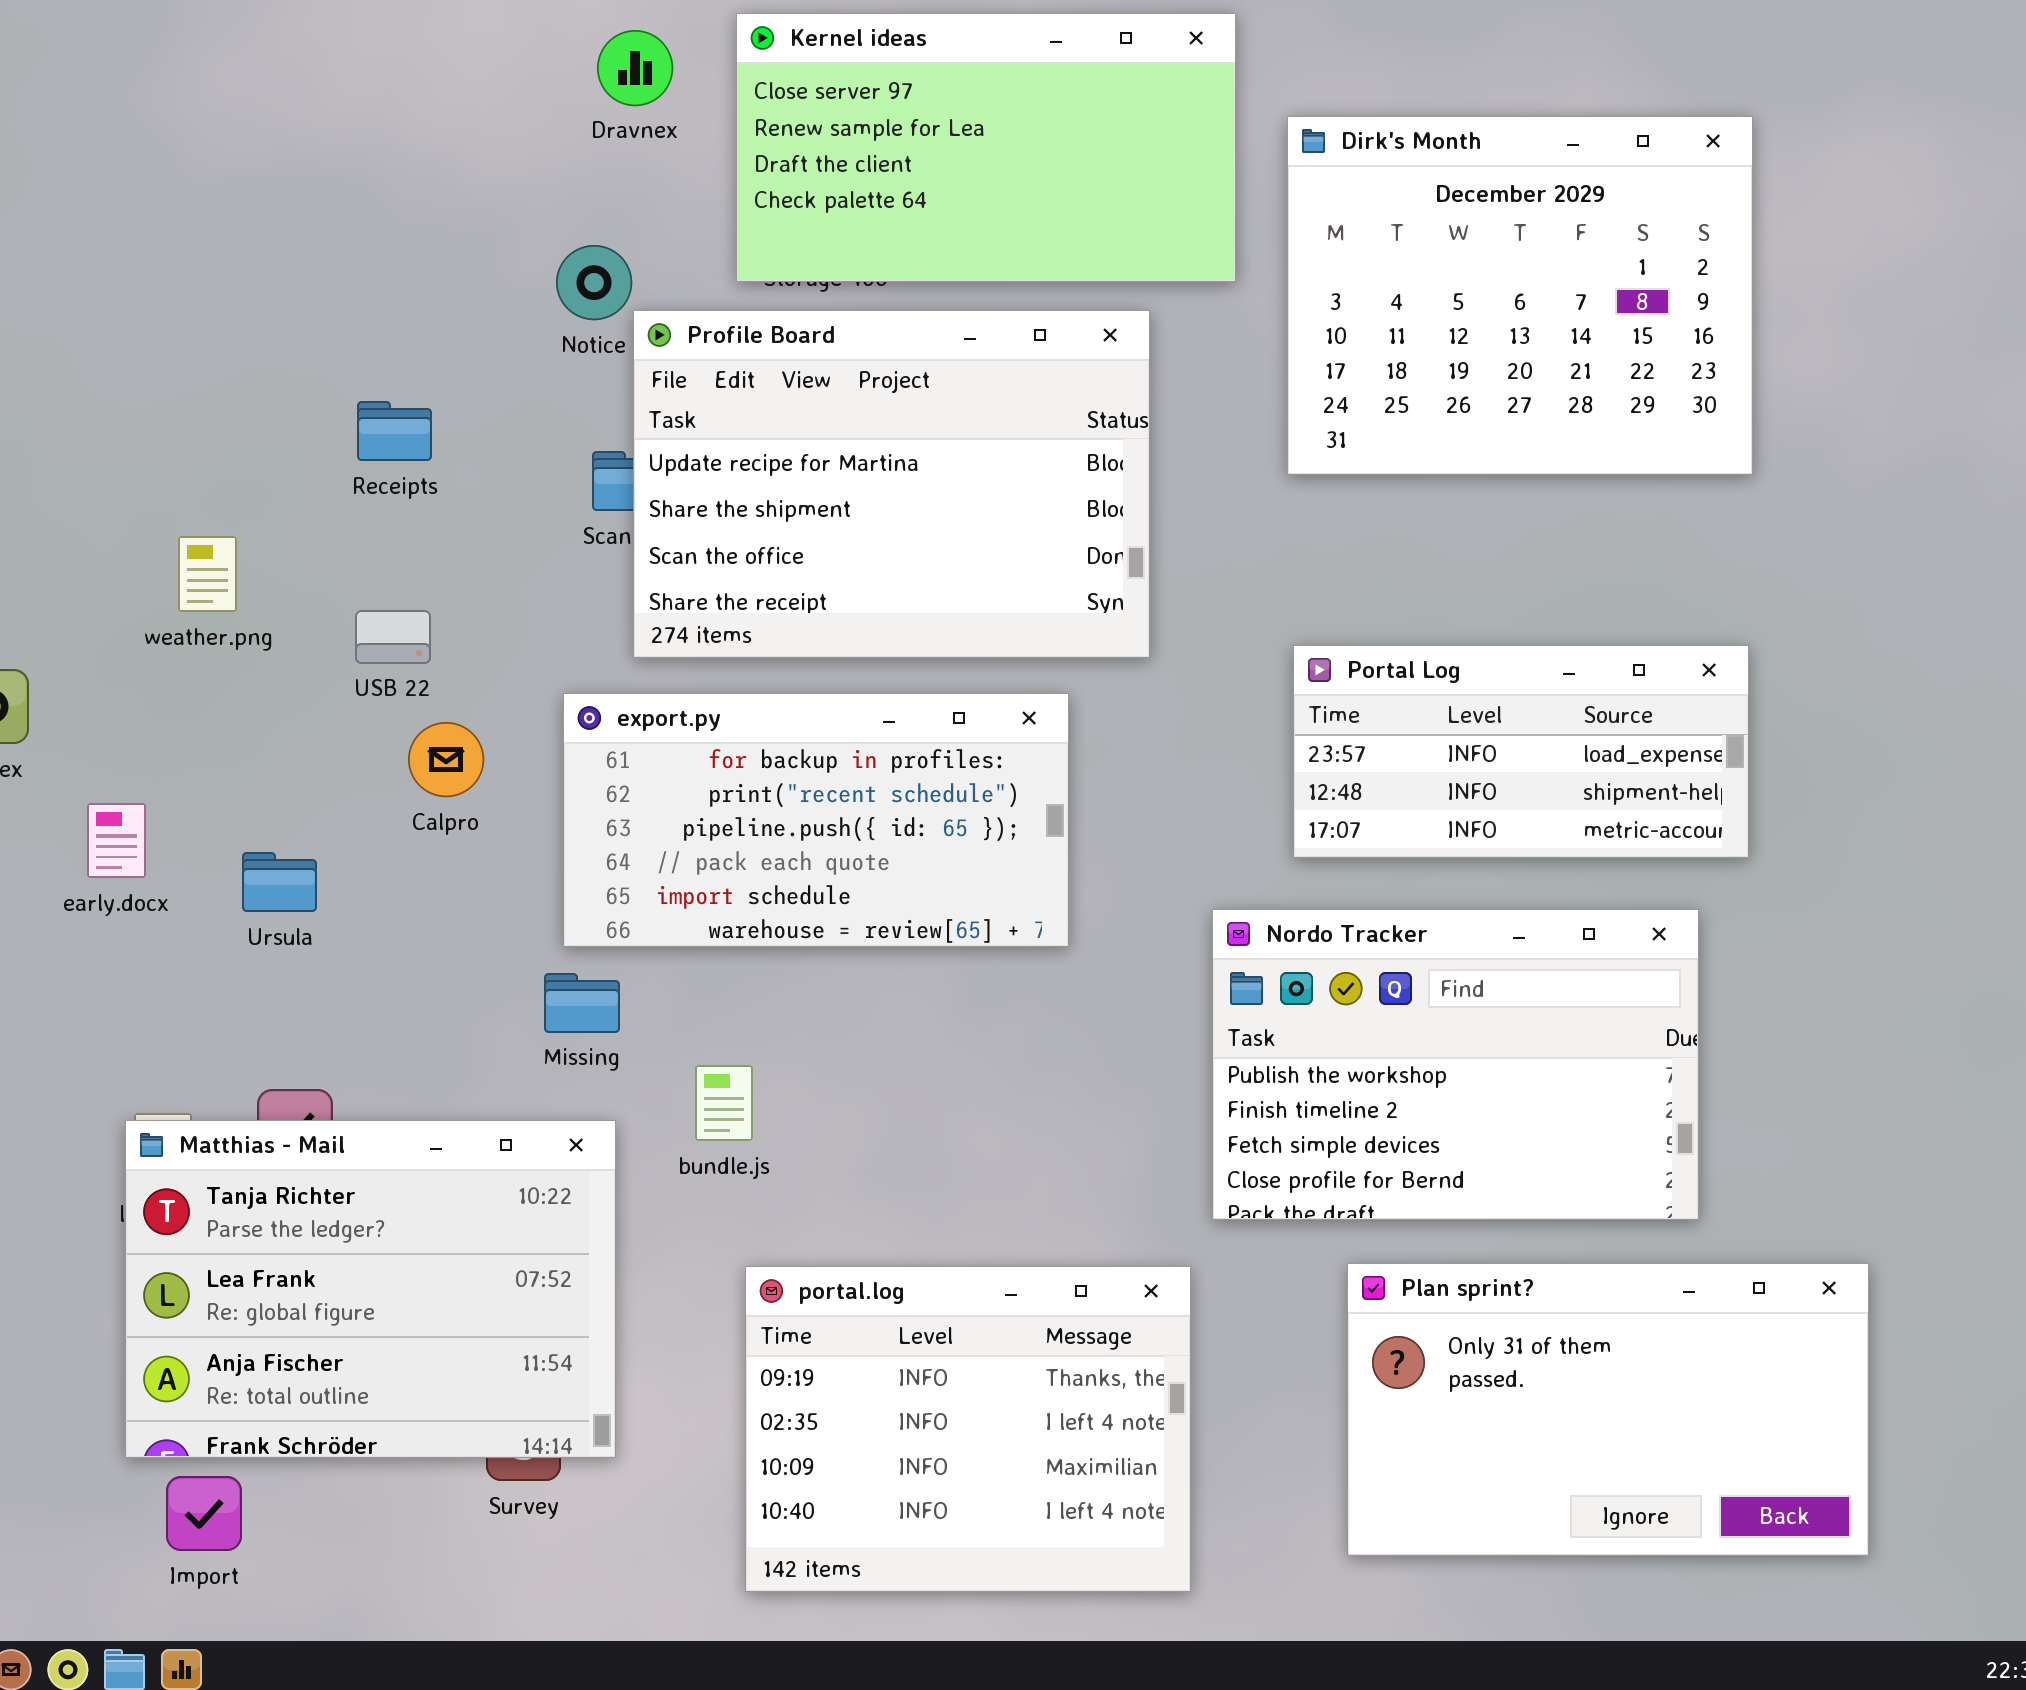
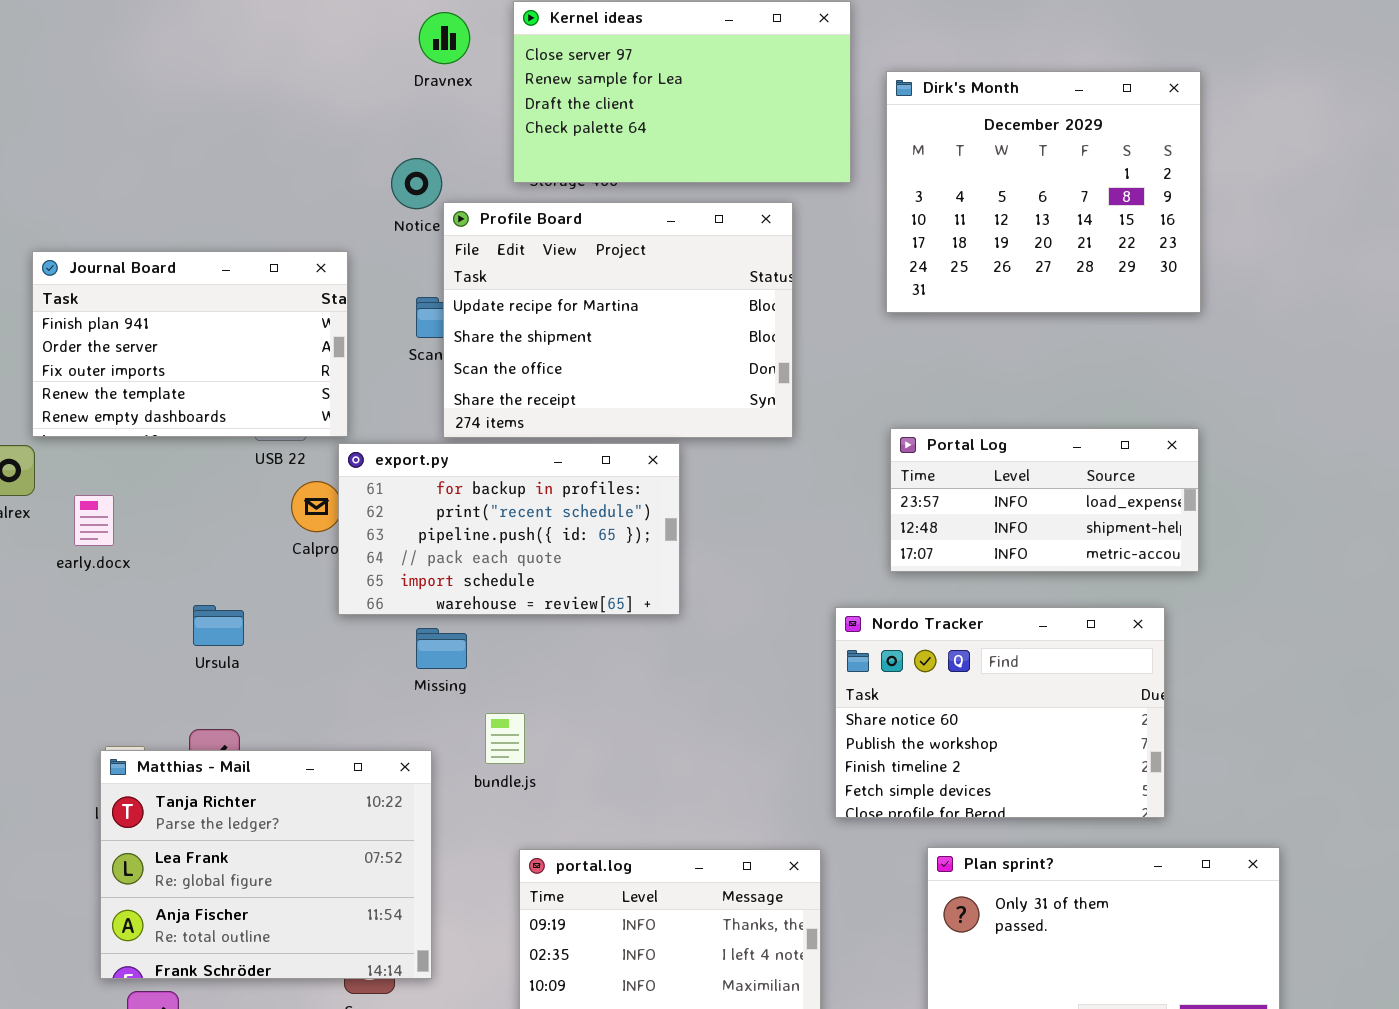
Journal Board: none -> [32,251,348,437], opened
export.py: [563,693,1069,947] -> [338,443,680,615], moved
early.docx: [87,803,146,878] -> [74,495,114,546], moved
Ursula: [242,852,317,912] -> [193,605,244,646], moved
Nordo Tracker: [1212,909,1699,1220] -> [835,607,1165,818], scrolled up 1 row
Missing: [544,973,620,1033] -> [416,628,467,669], moved

